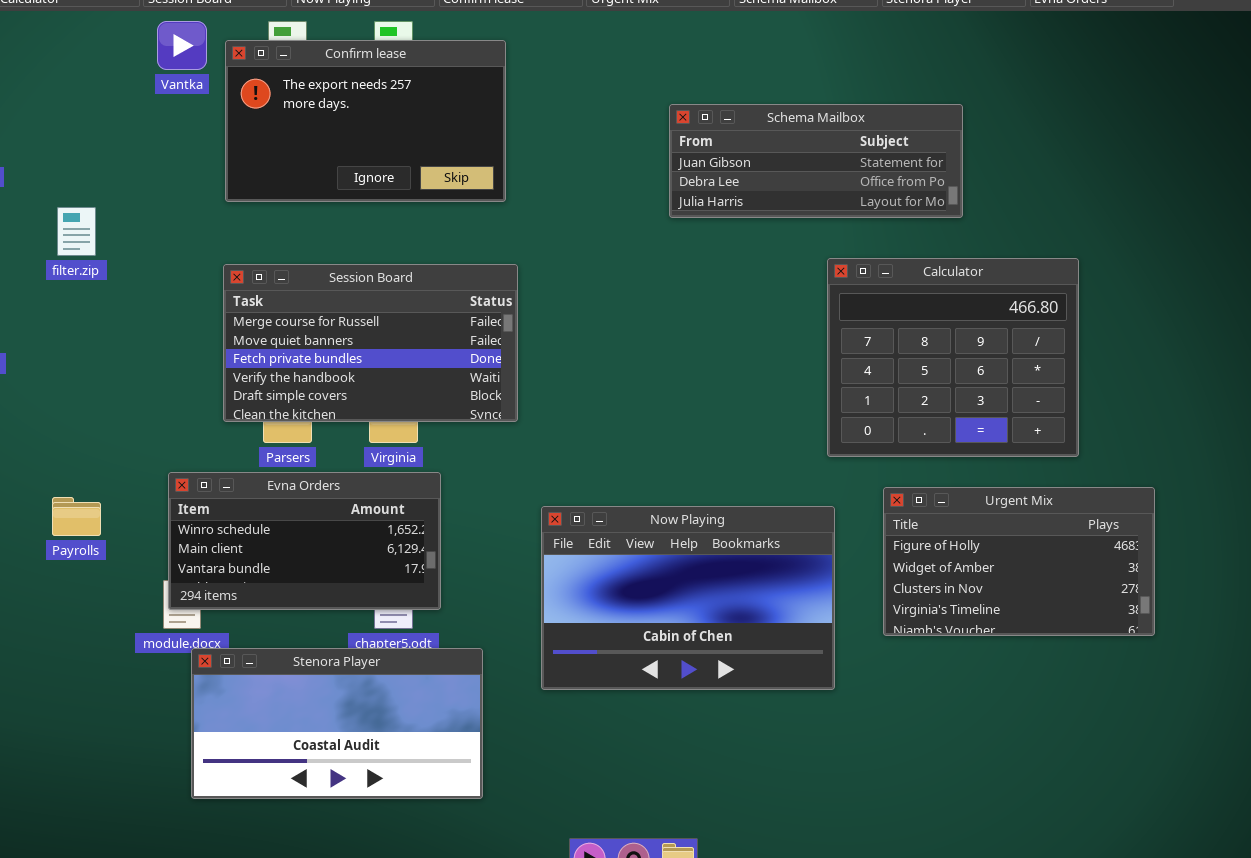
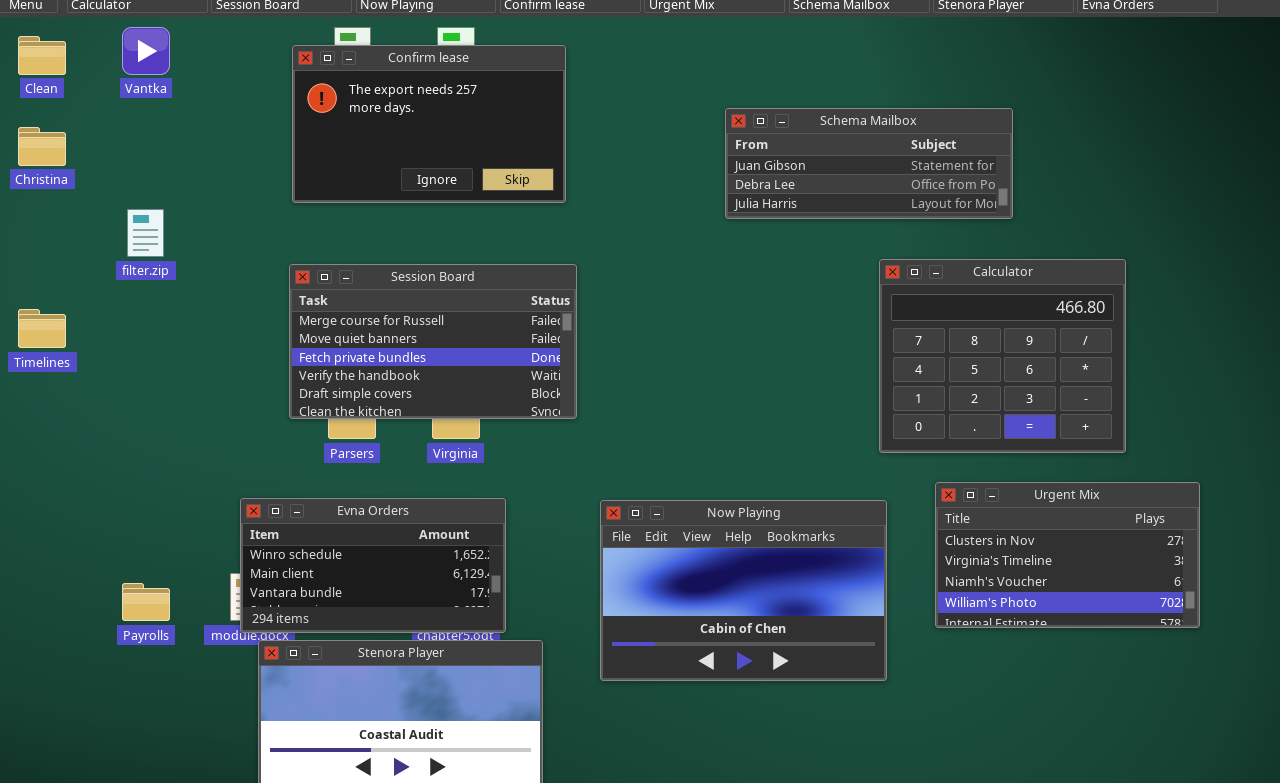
Vantka: [157,21,207,70] -> [122,27,170,75], moved
Evna Orders: [168,472,441,610] -> [240,498,506,633], moved
Urgent Mix: [883,487,1155,636] -> [935,482,1200,628], scrolled down 2 rows
Payrolls: [52,497,101,536] -> [122,583,170,621], moved

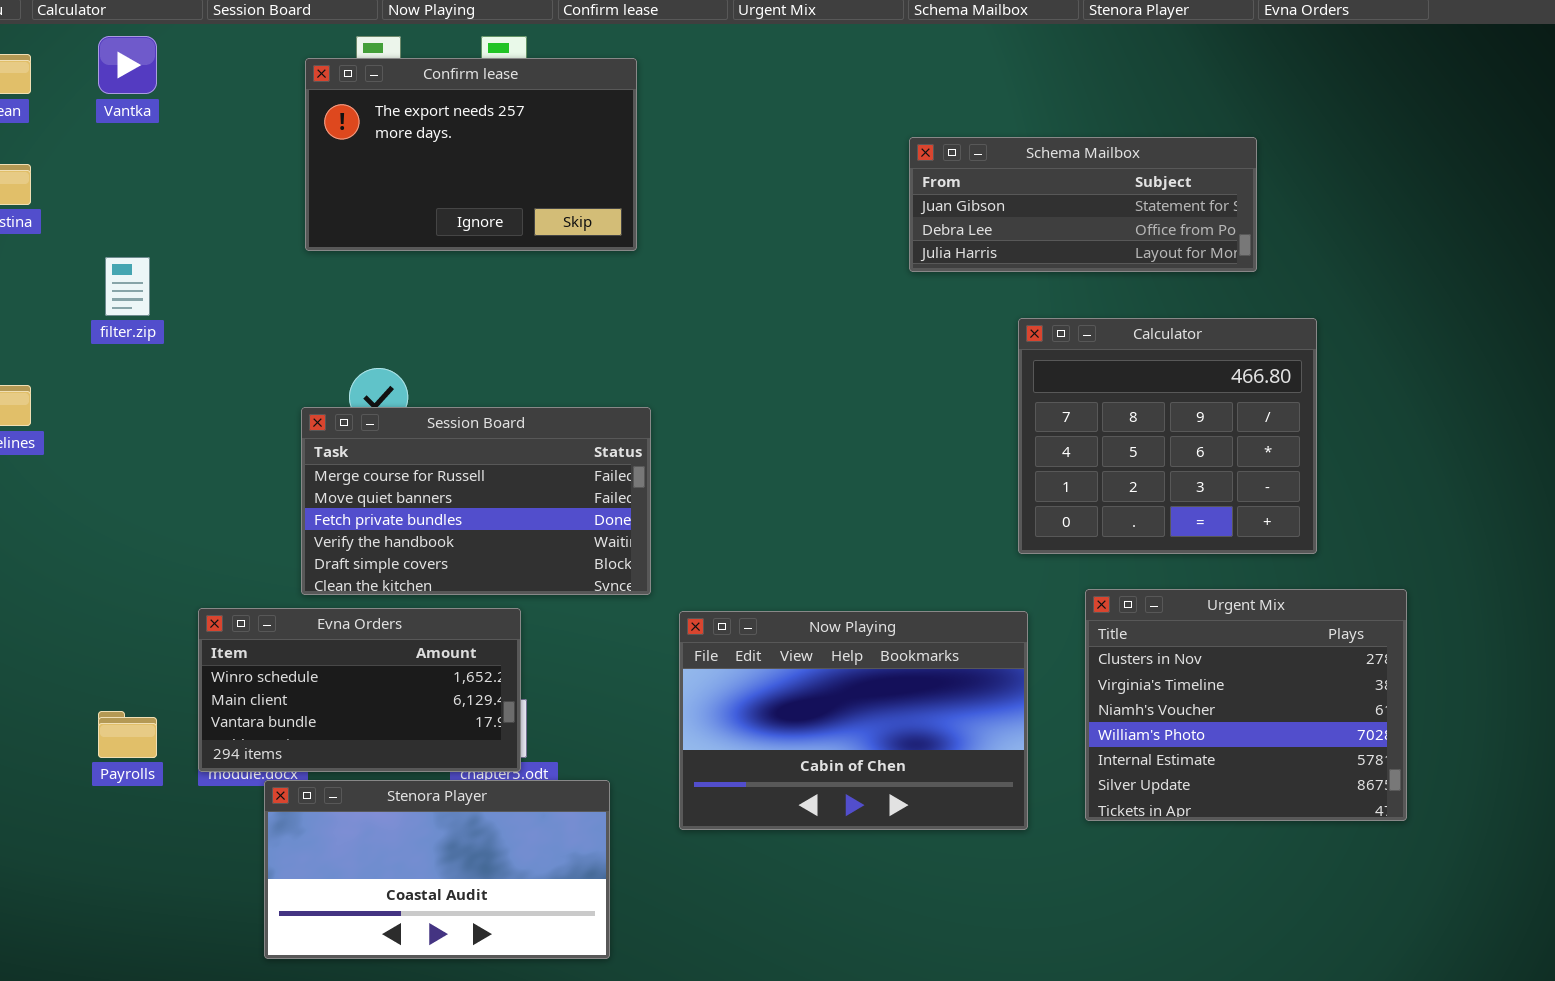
Schema Mailbox: [725,108,1013,219] -> [909,137,1257,272], moved
Session Board: [289,264,577,419] -> [301,407,651,595], moved
Urgent Mix: [935,482,1200,628] -> [1085,589,1407,821], resized
Evna Orders: [240,498,506,633] -> [198,608,521,772], moved

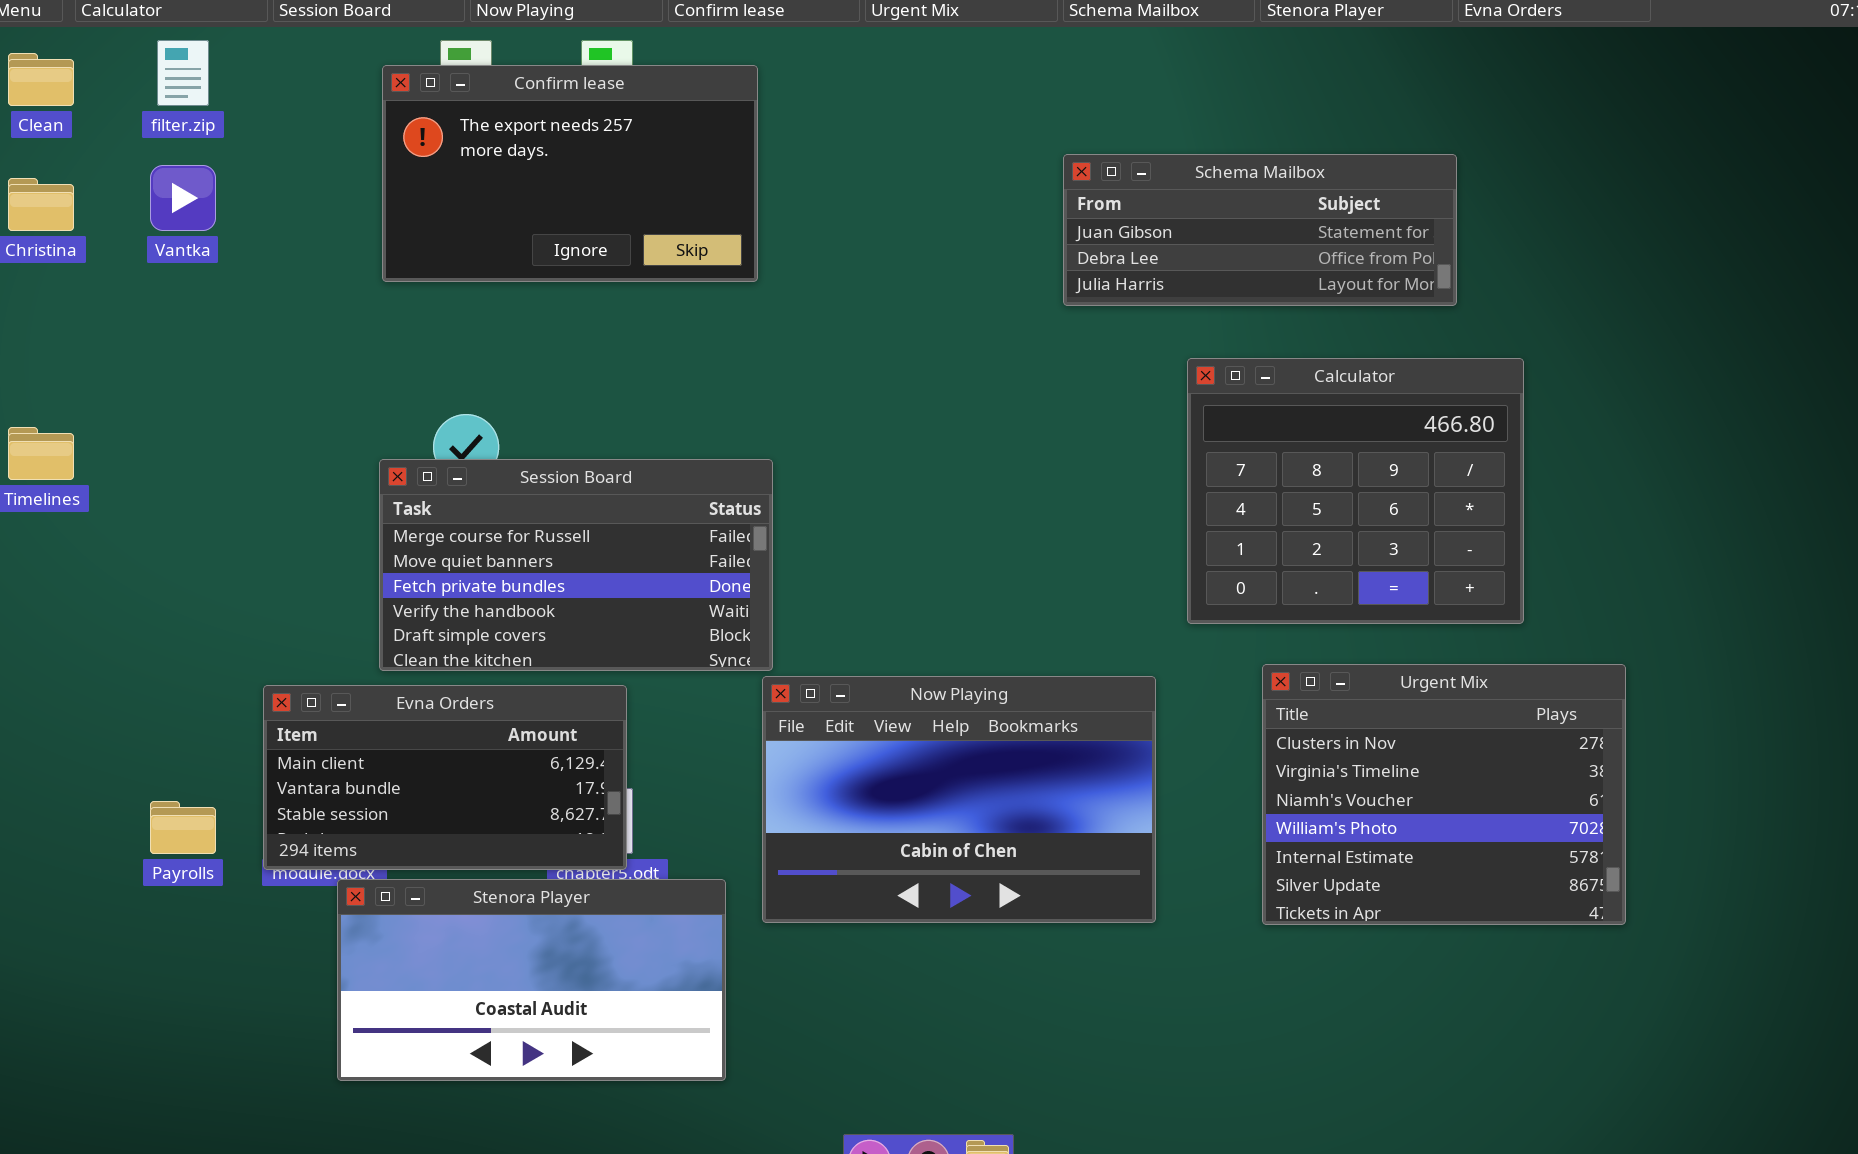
Vantka: [98,36,157,94] -> [150,165,216,231], moved
filter.zip: [105,257,150,316] -> [157,40,209,106], moved
Evna Orders: [198,608,521,772] -> [263,685,627,870], scrolled down 1 row
Now Playing: [679,611,1028,830] -> [762,676,1156,923], moved

